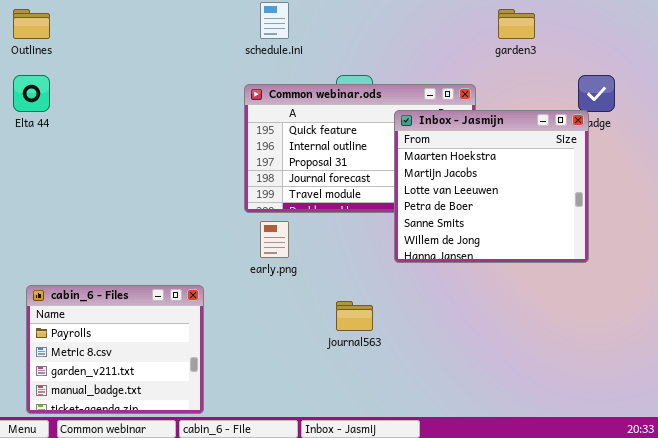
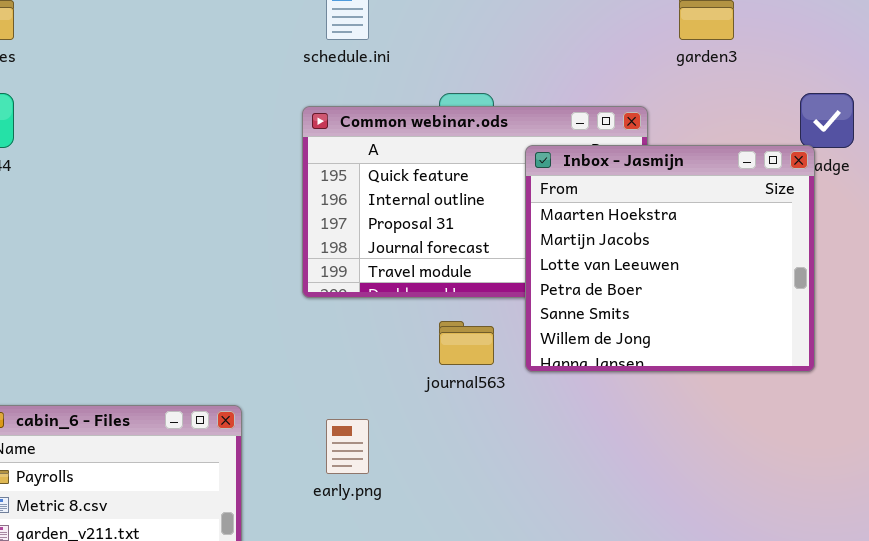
early.png: [260,221,289,258] -> [326,419,369,474], moved
journal563: [336,301,373,331] -> [439,321,494,365], moved

